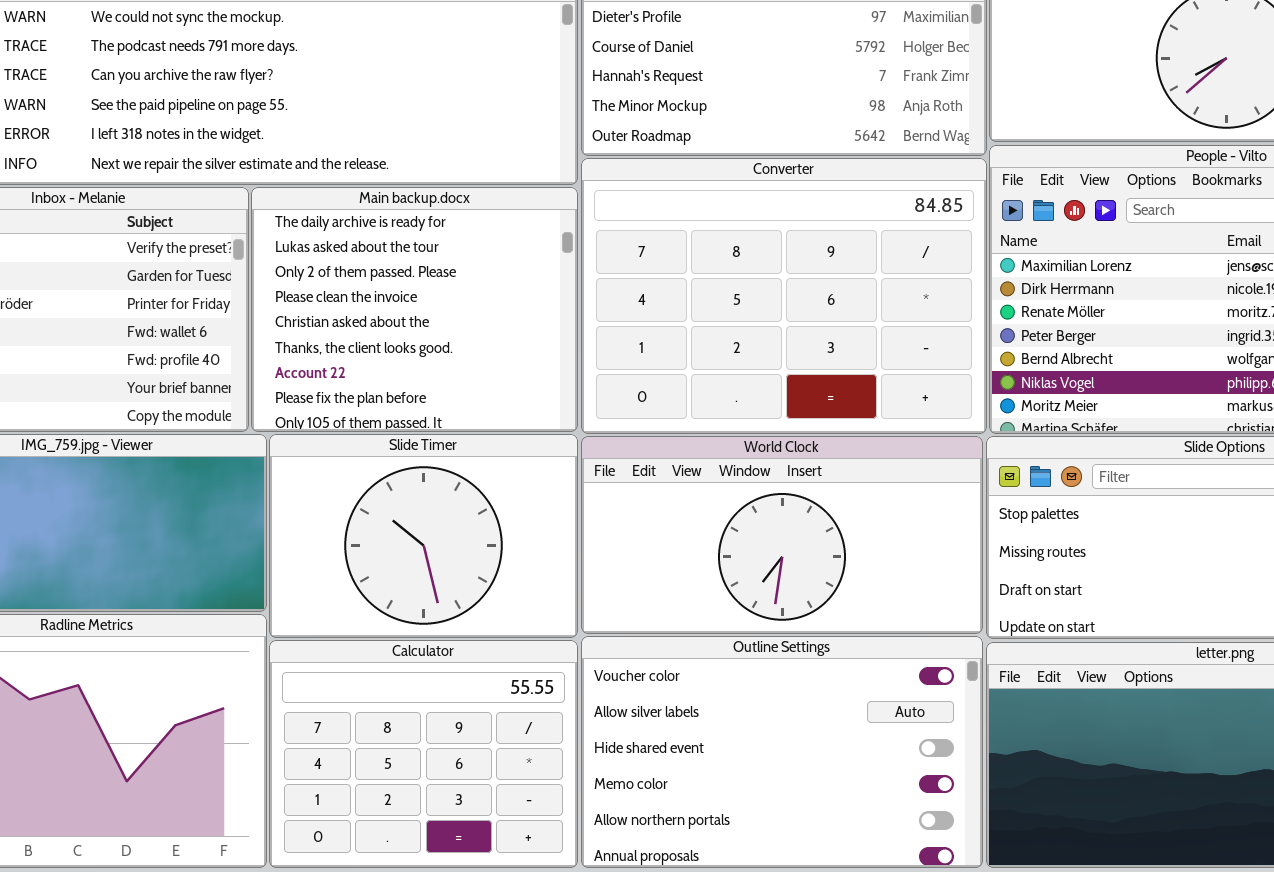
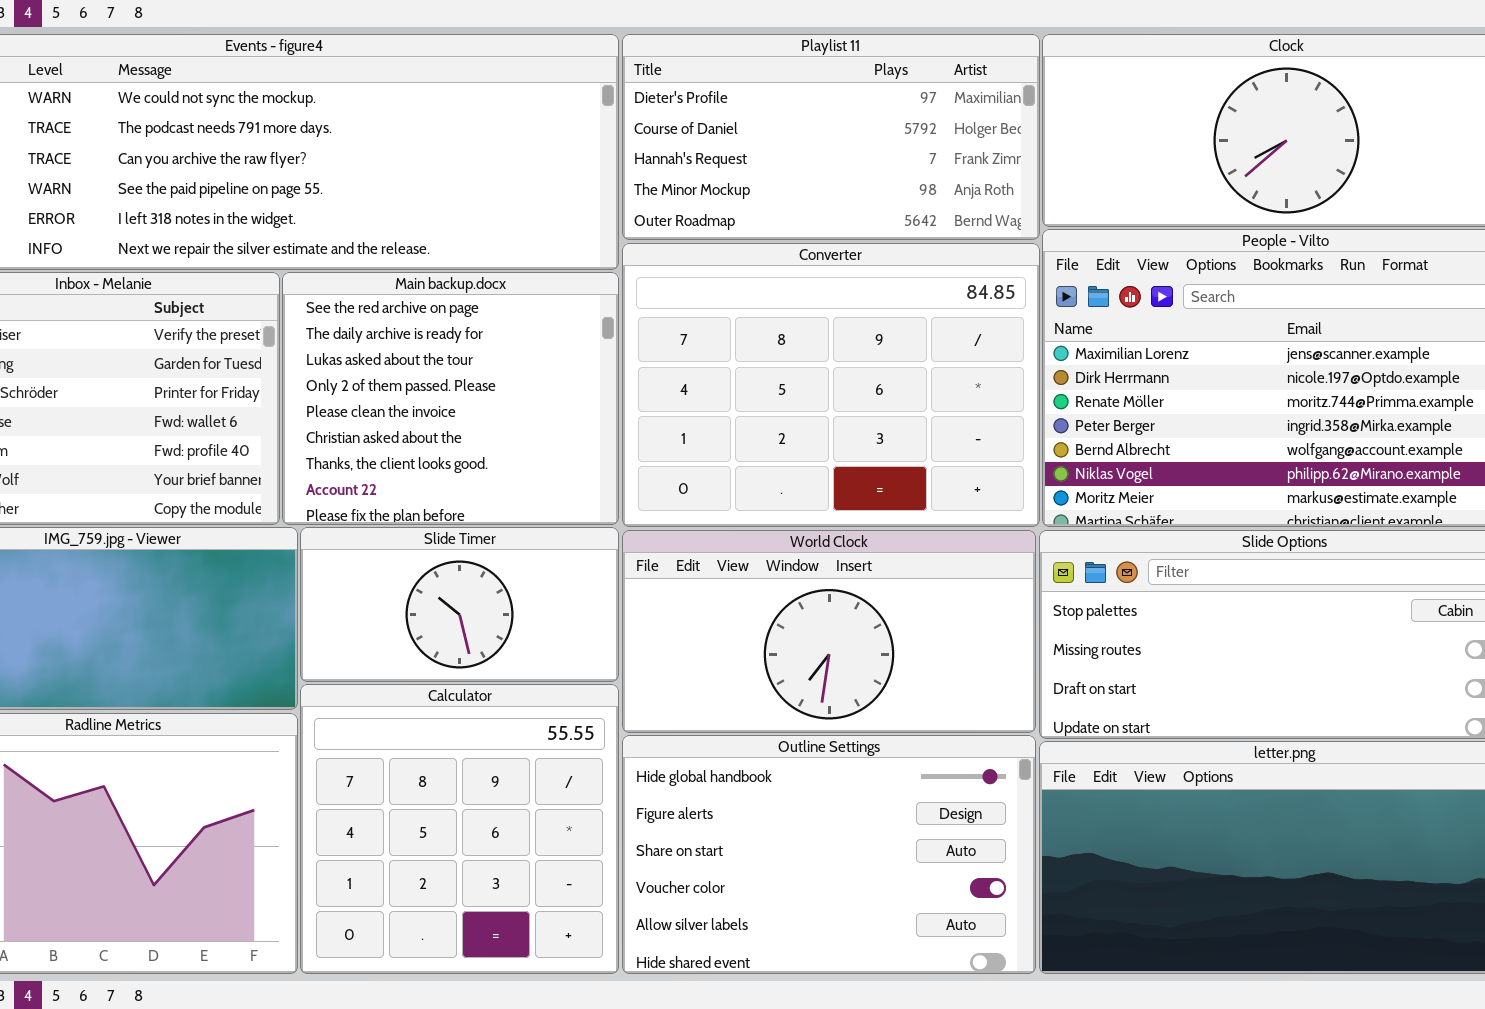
Main backup.docx: [251,187,578,432] -> [282,272,619,525], scrolled up 1 row
Slide Timer: [269,434,578,638] -> [300,527,619,682], resized
Outline Settings: [581,636,983,868] -> [622,735,1036,974], scrolled up 3 rows
Calculator: [269,640,578,868] -> [300,684,619,974], resized

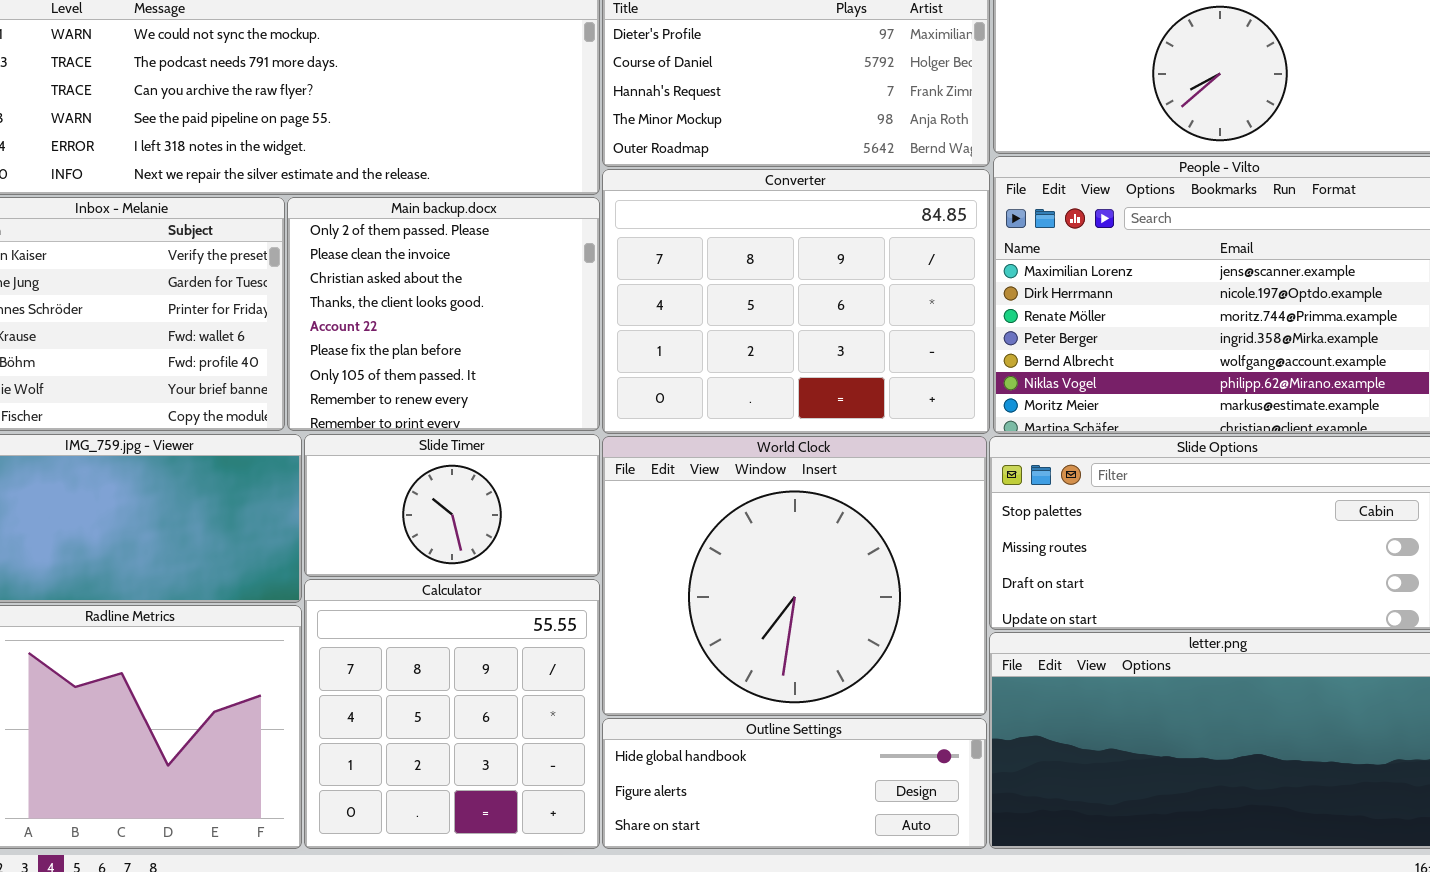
Main backup.docx: [282,272,619,525] -> [287,197,600,431], scrolled down 3 rows
World Clock: [622,530,1036,733] -> [602,436,987,716], resized
Outline Settings: [622,735,1036,974] -> [602,718,987,849], resized

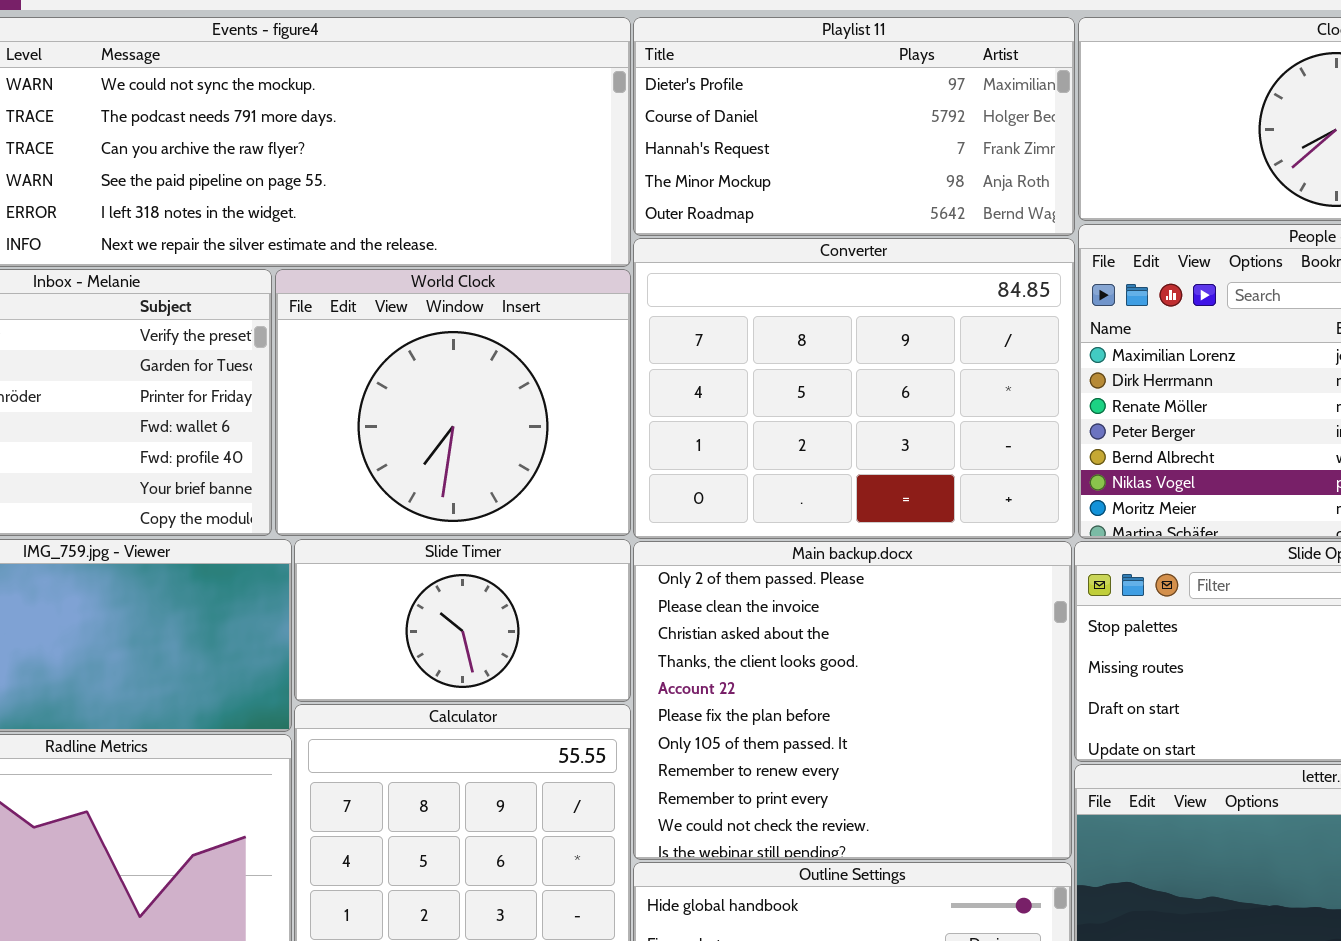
Main backup.docx: [287,197,600,431] -> [633,541,1072,860], moved, resized
World Clock: [602,436,987,716] -> [275,269,631,536], moved, resized

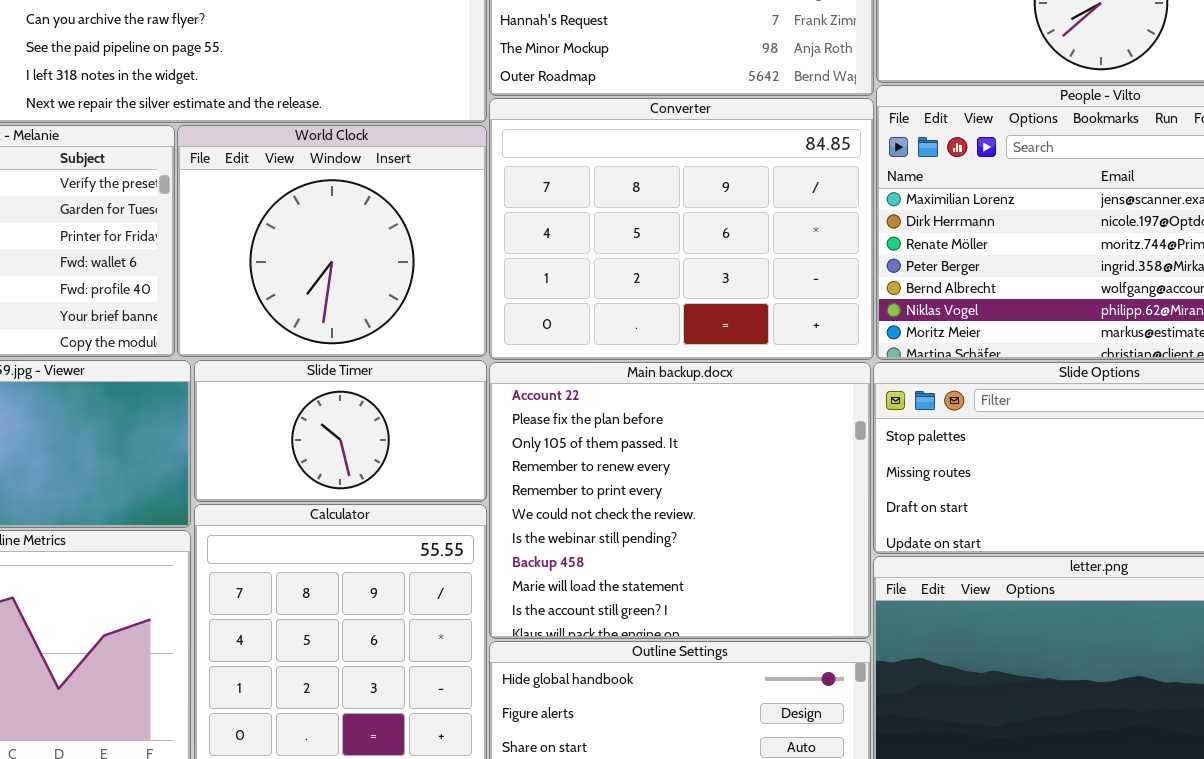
Main backup.docx: [633,541,1072,860] -> [489,362,871,639], scrolled down 4 rows

